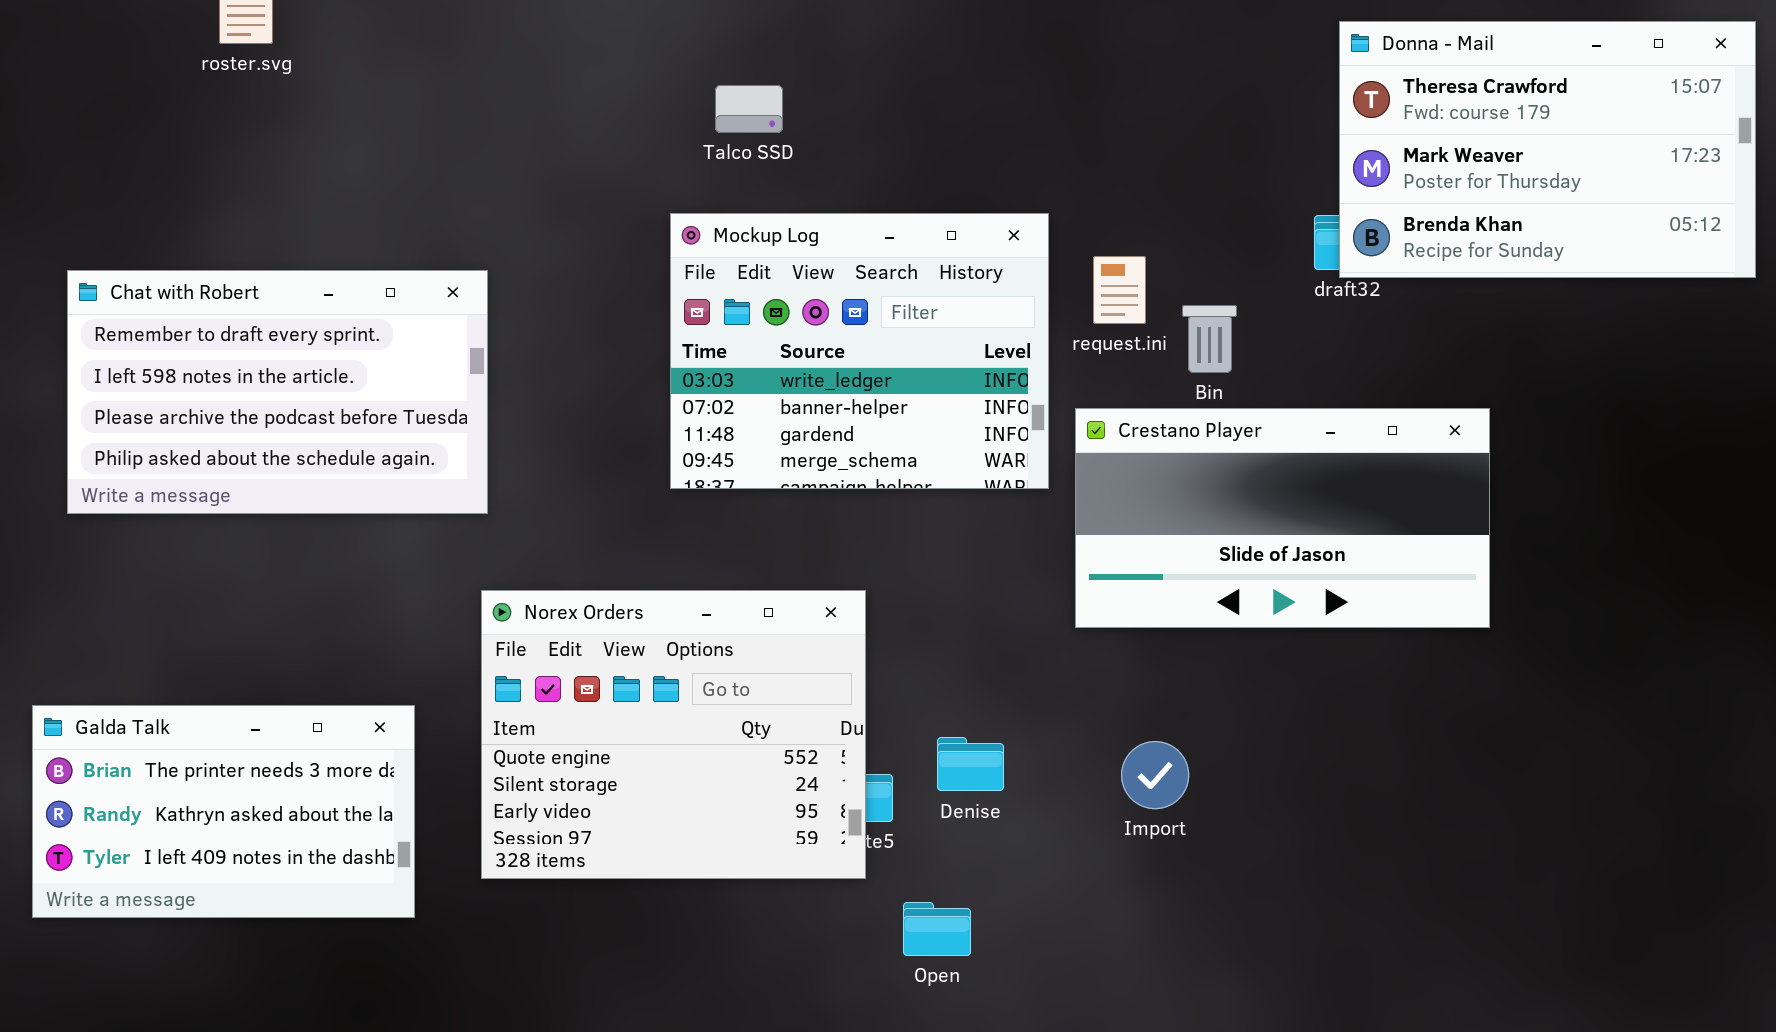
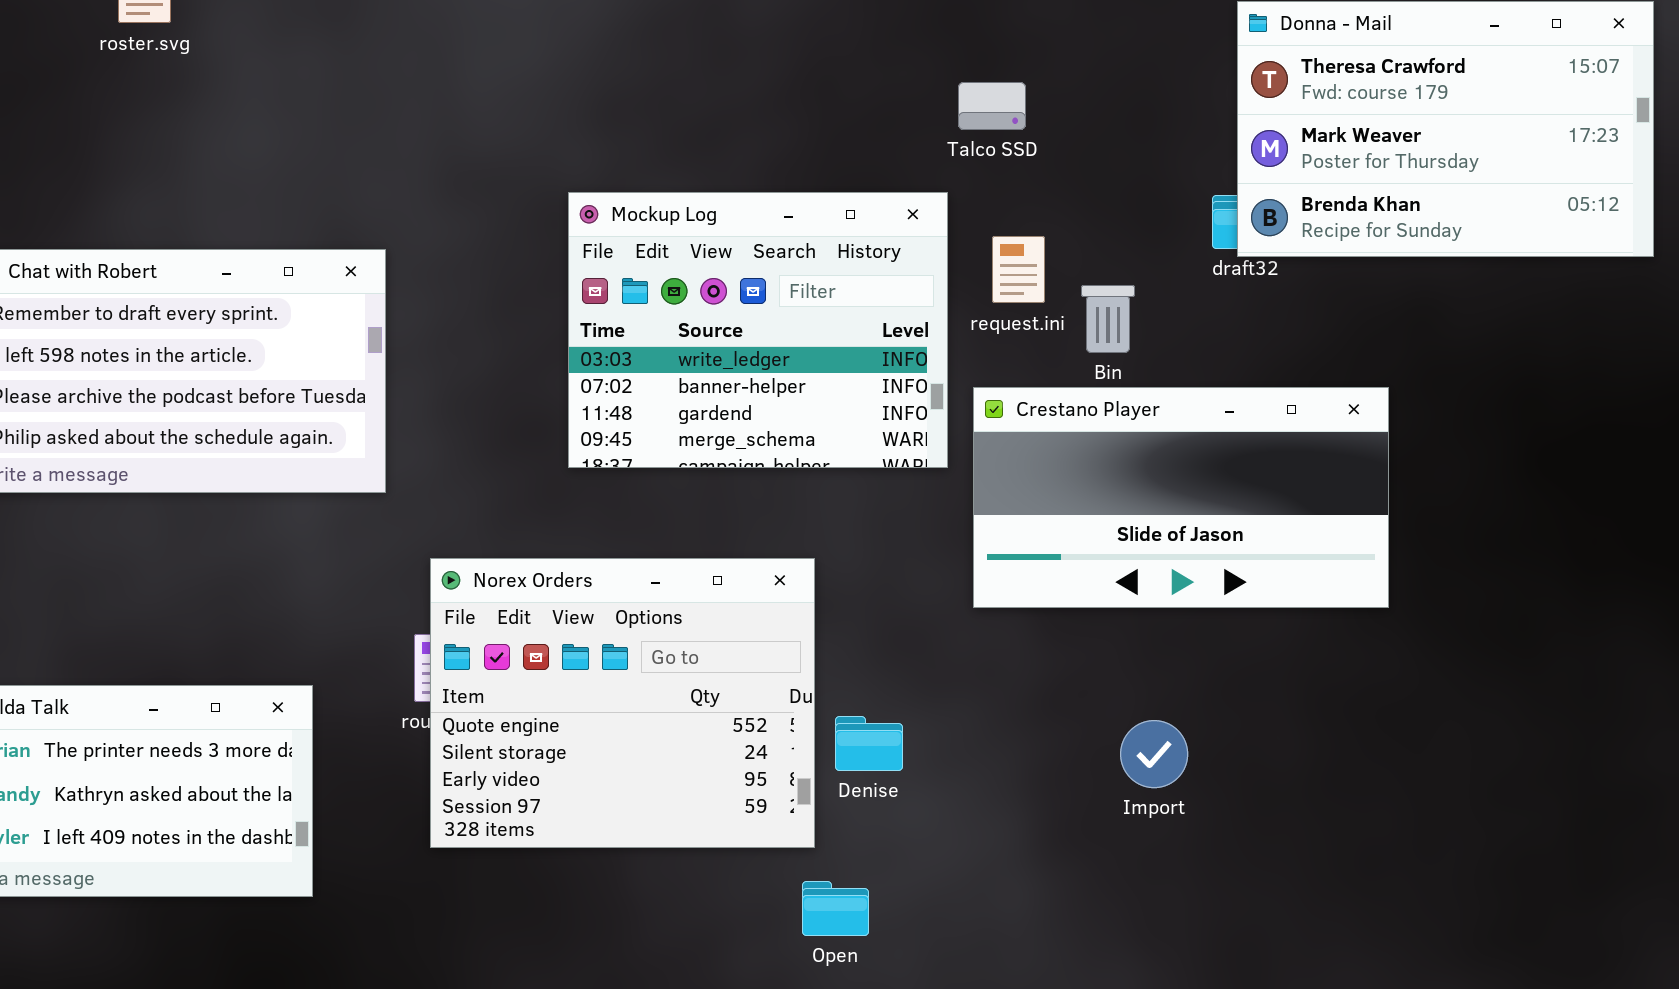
Talco SSD: [715,85,783,133] -> [958,82,1026,130], moved
Norex Orders: [481,590,866,879] -> [430,558,815,848], moved
Import: [1121,741,1189,809] -> [1120,720,1188,788], moved

